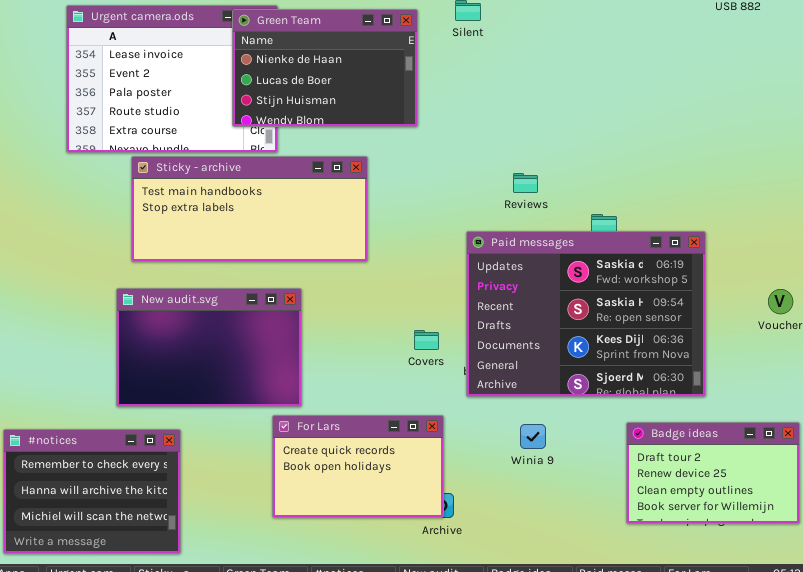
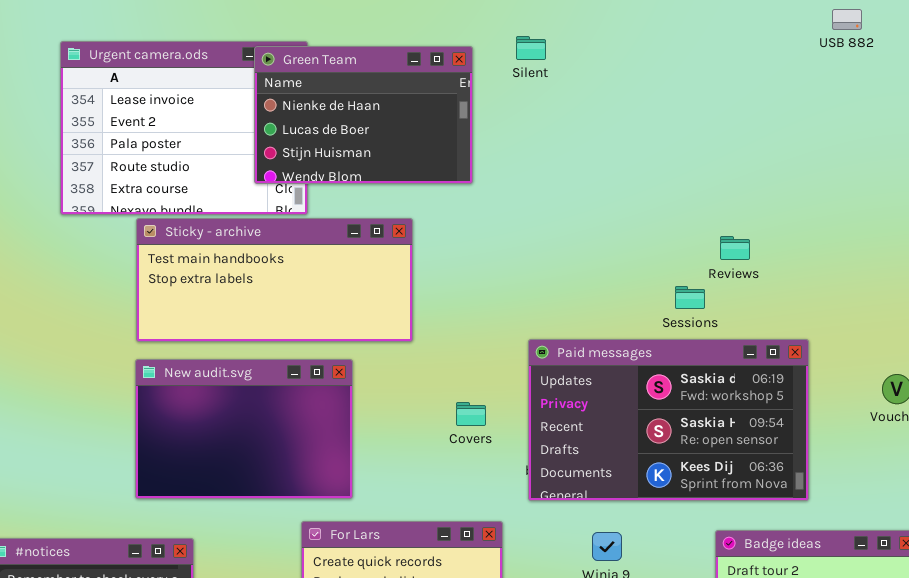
Reviews: [513,173,538,193] -> [720,236,750,260], moved
Paid messages: [466,231,706,397] -> [528,339,809,501], resized
New audit.svg: [116,288,302,407] -> [135,359,353,499], moved
Covers: [414,330,439,350] -> [456,402,486,426], moved

